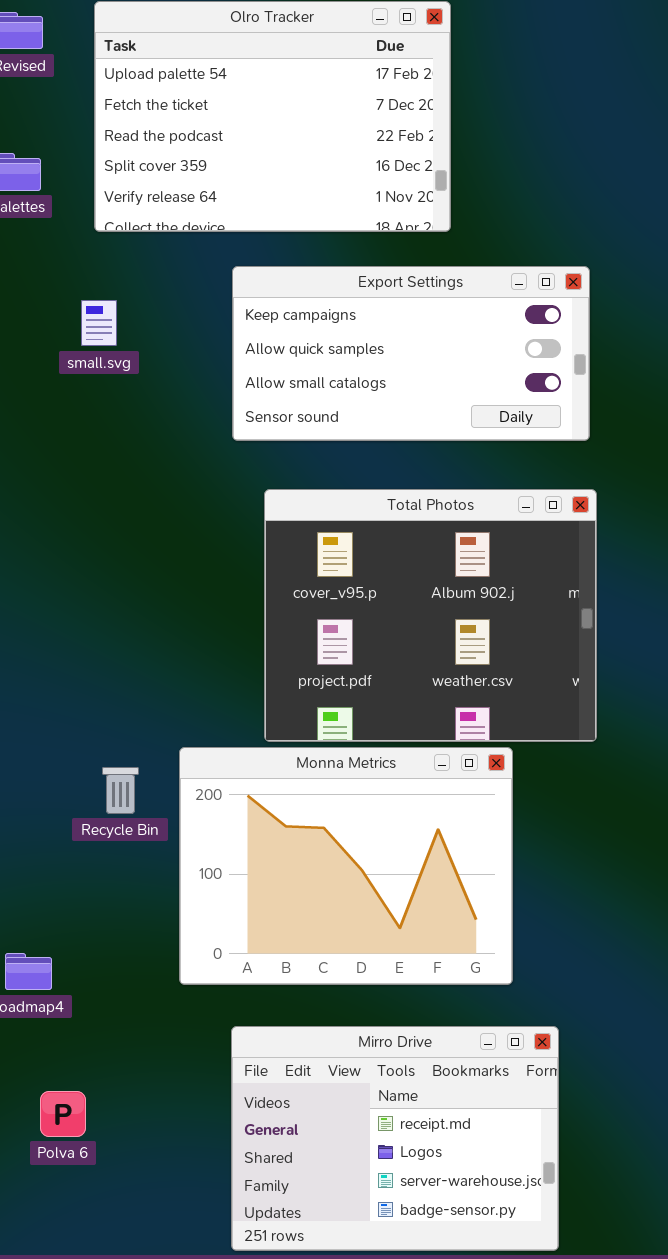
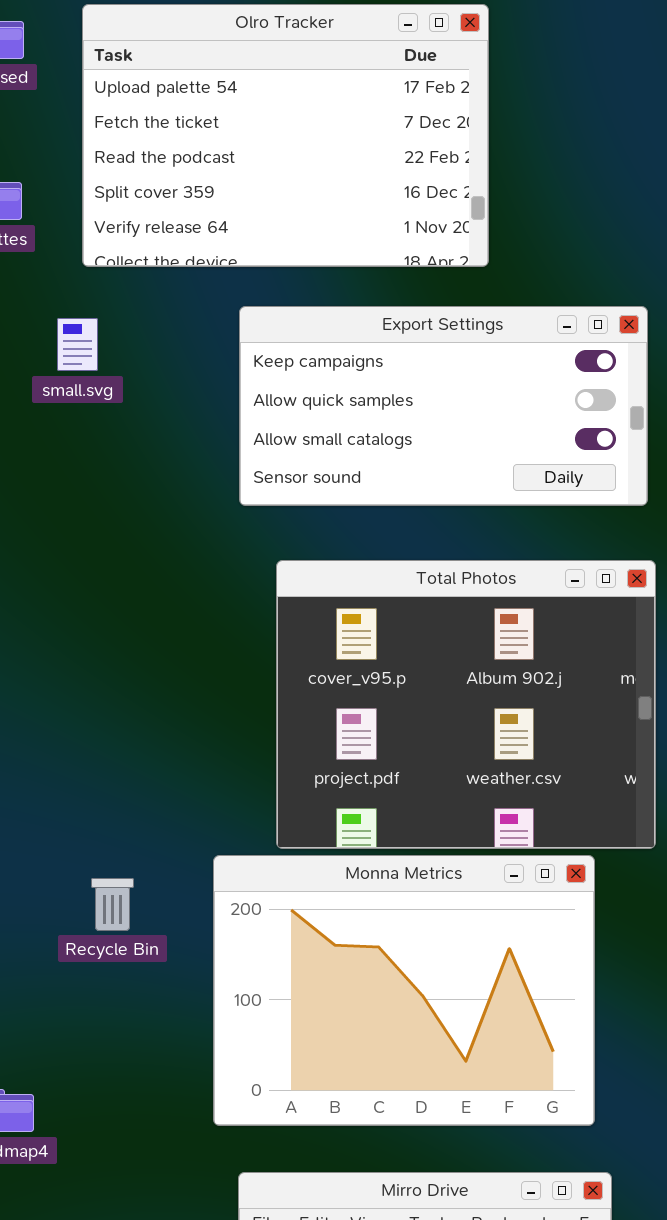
small.svg: [81,300,117,346] -> [57,318,98,371], moved
Monna Metrics: [179,747,513,985] -> [213,855,595,1126], moved

